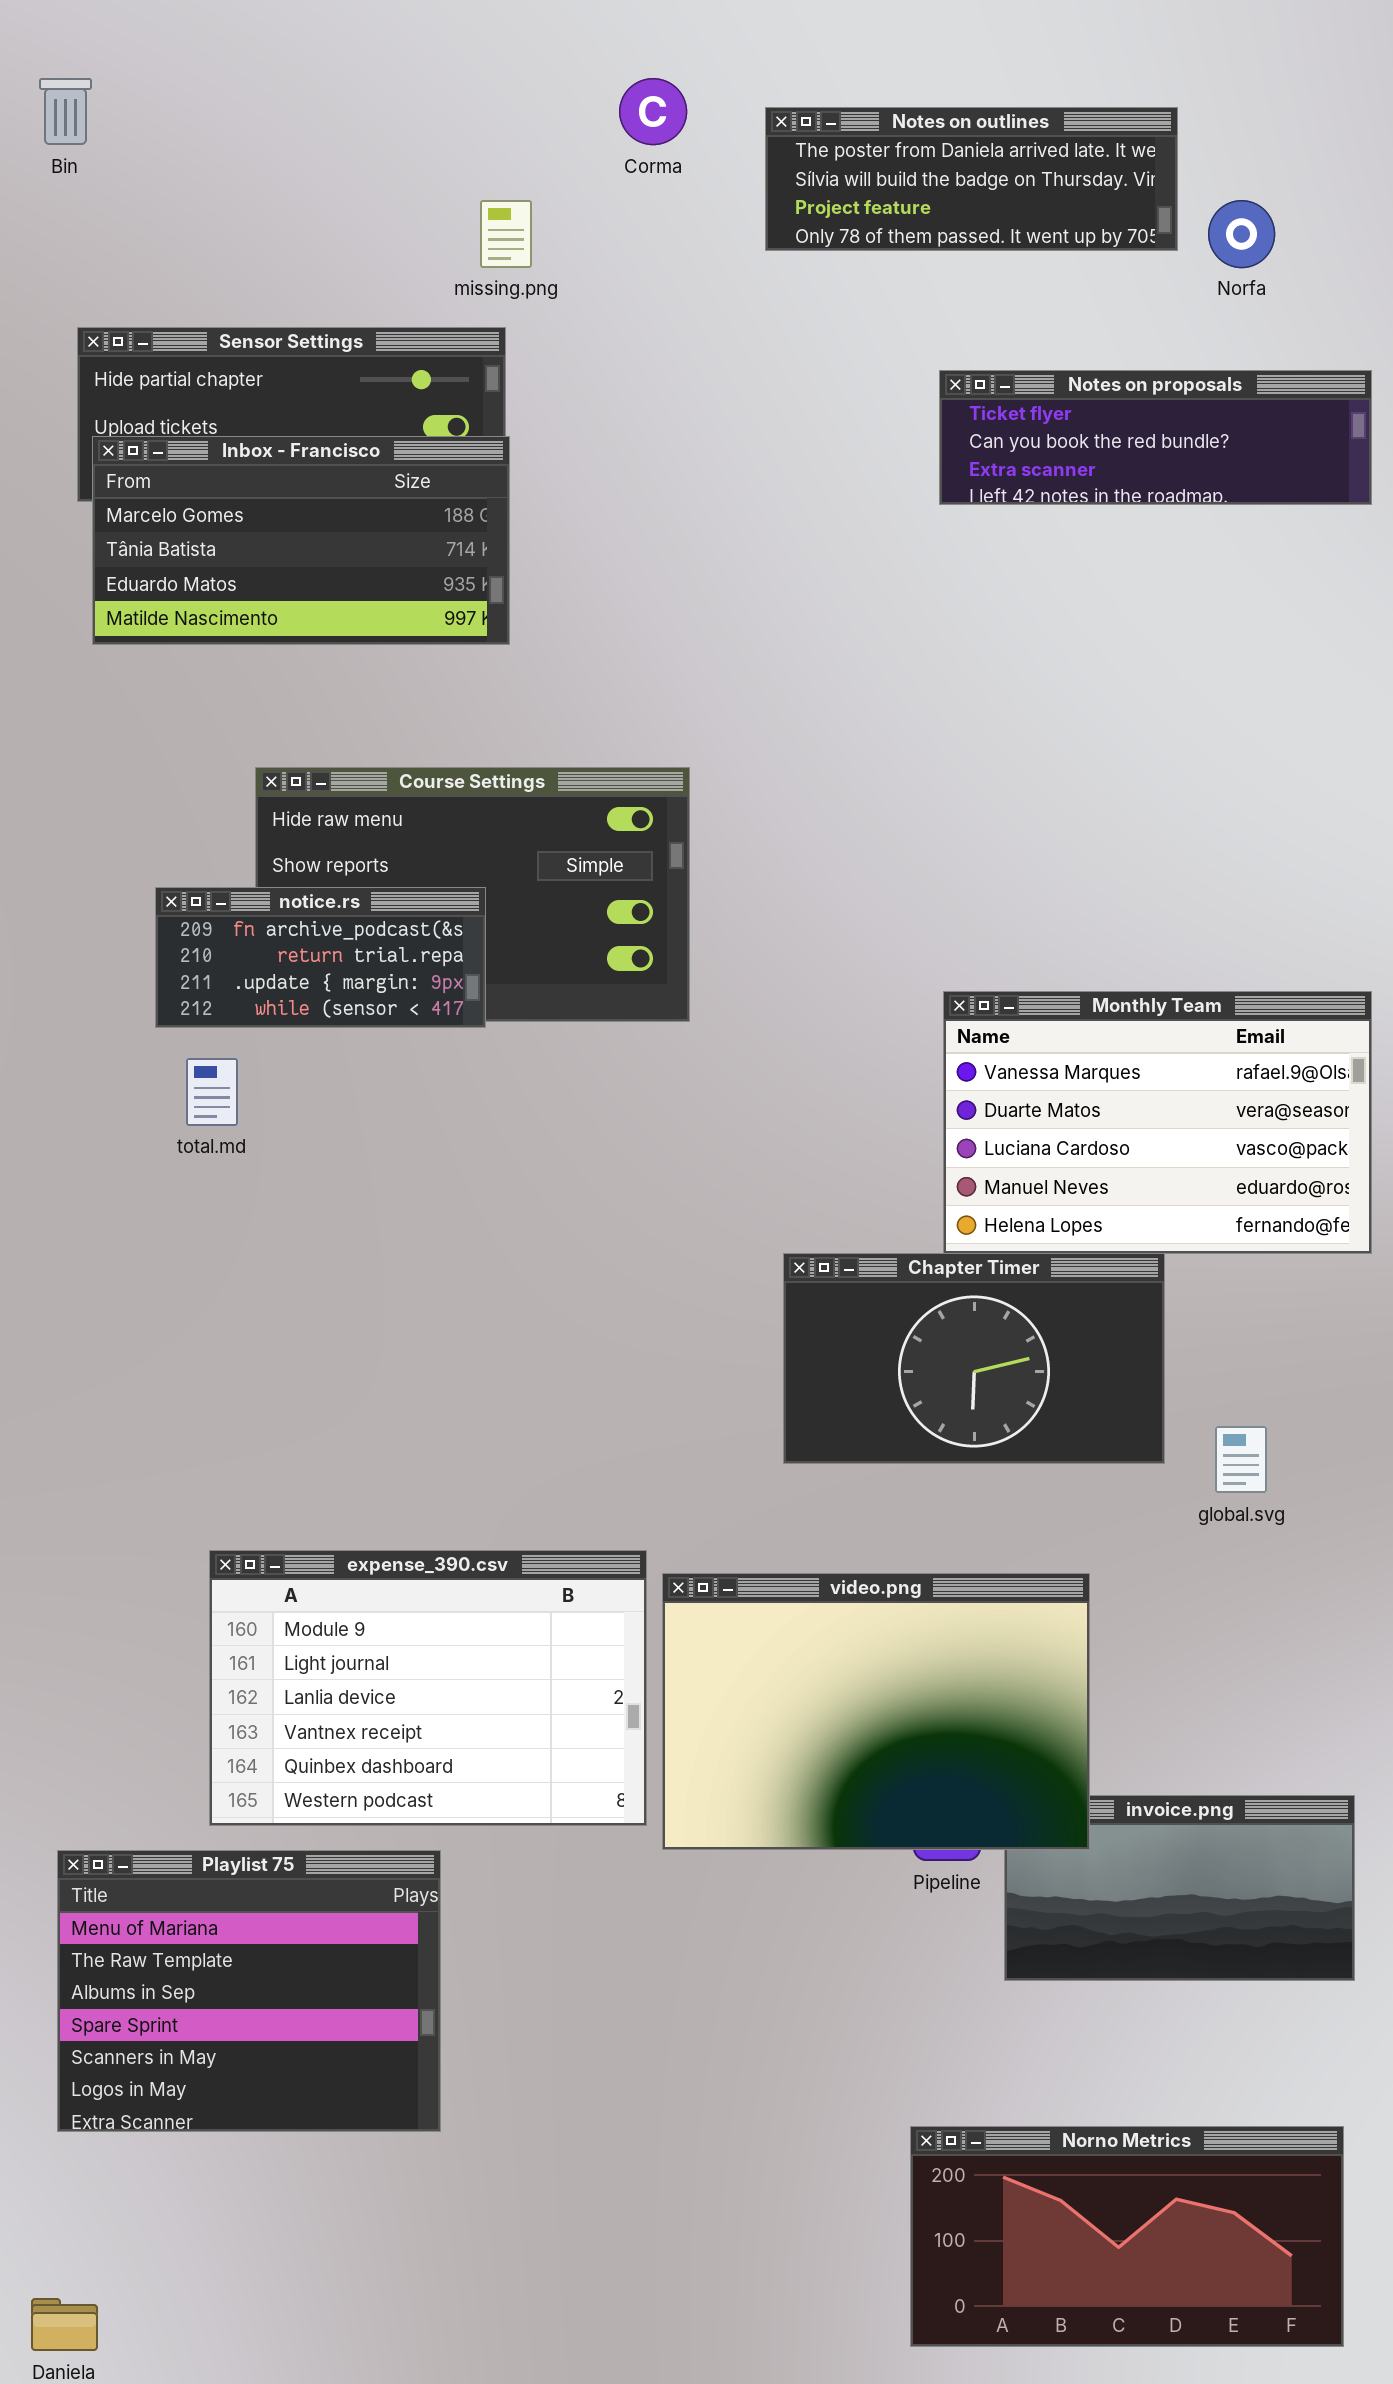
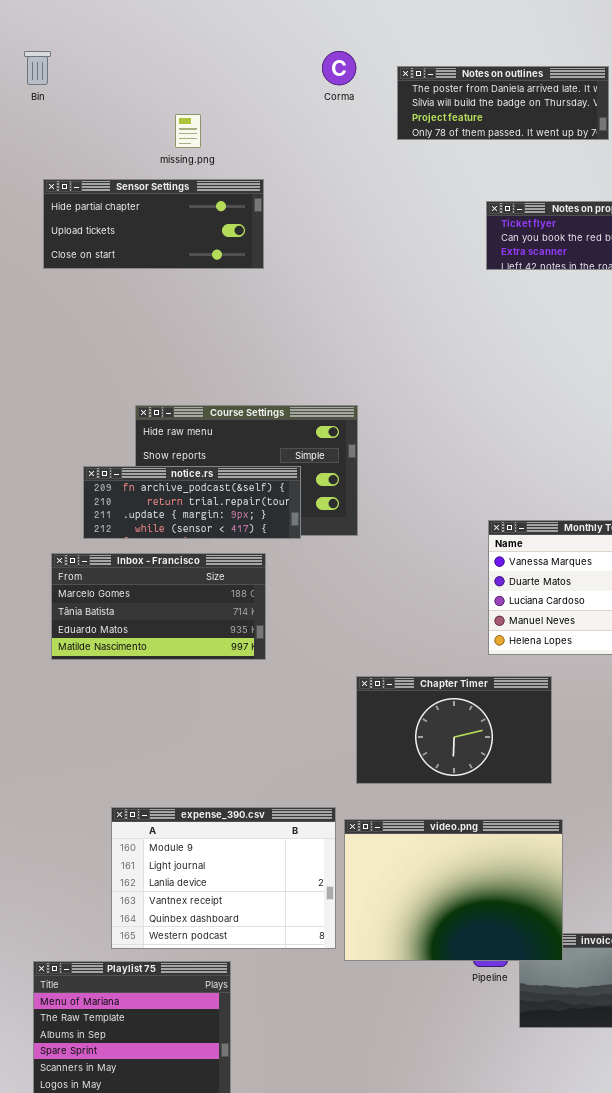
missing.png: [480,200,532,268] -> [175,114,201,148], moved
Inbox - Francisco: [92,436,510,645] -> [51,553,266,660], moved
notice.rs: [155,887,486,1028] -> [83,466,301,539], resized
Chapter Timer: [783,1253,1165,1464] -> [356,676,552,784], moved

